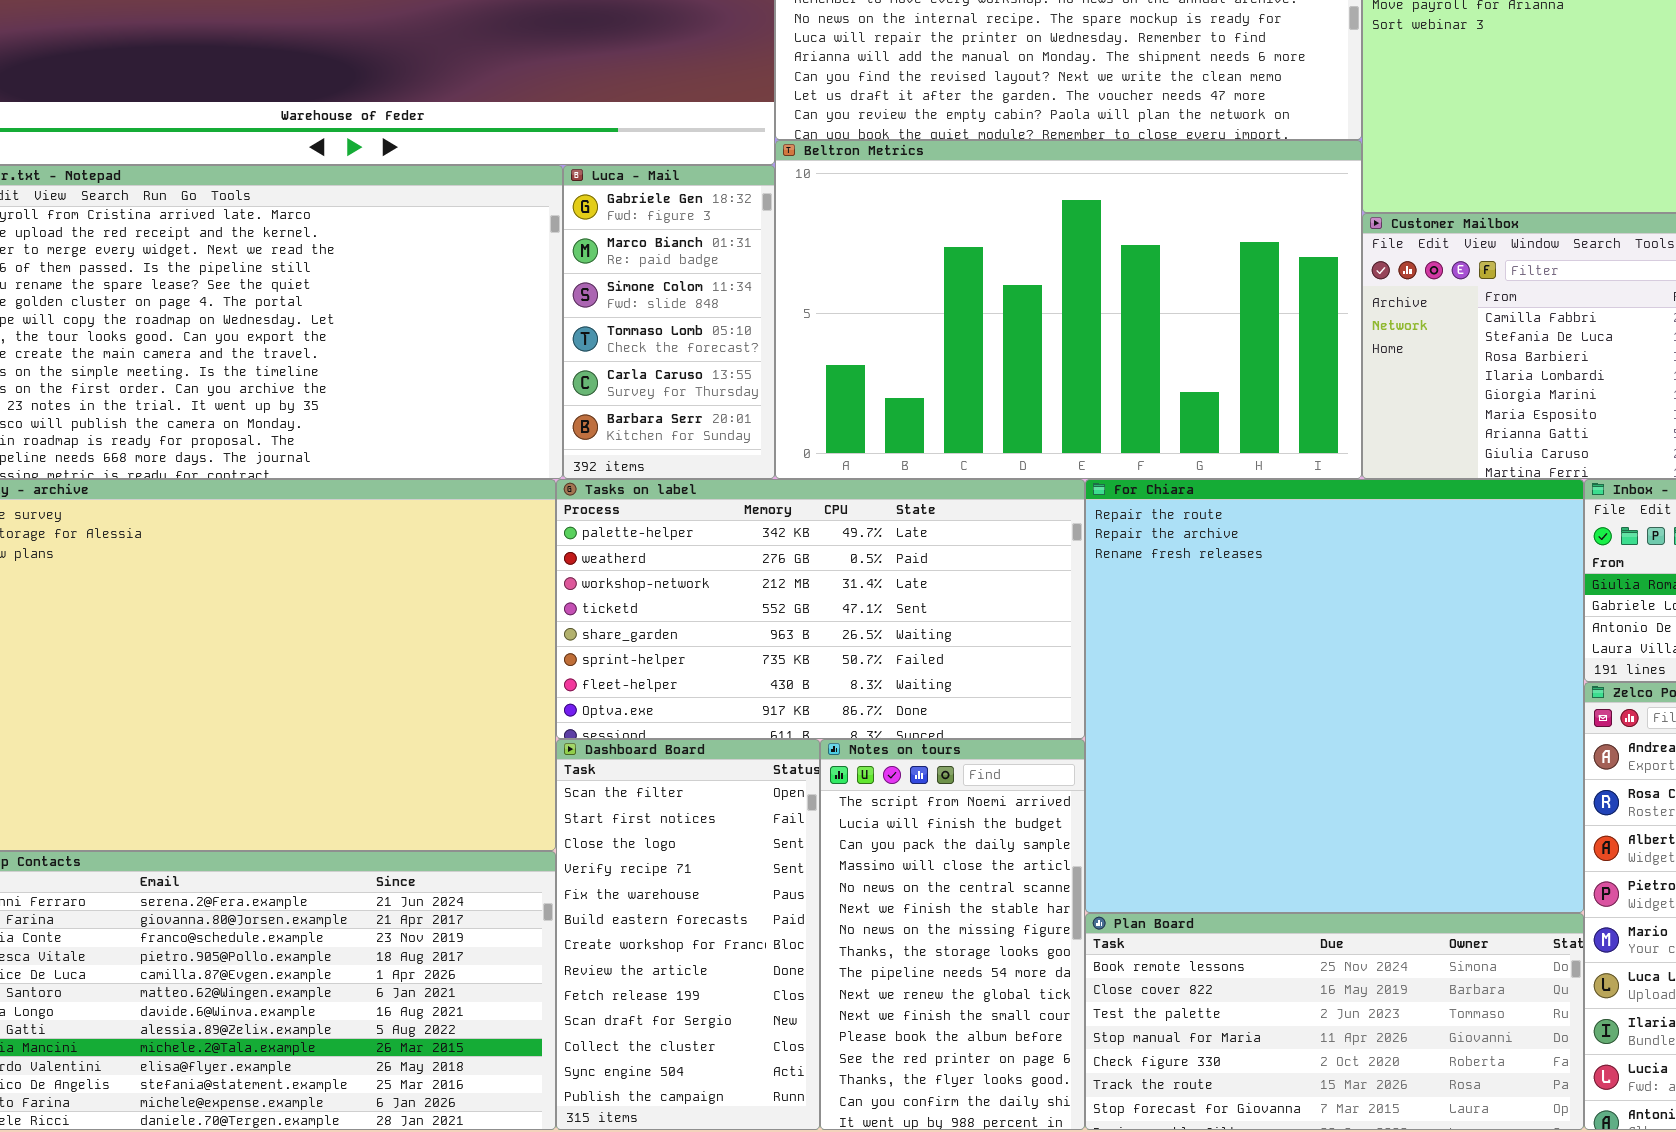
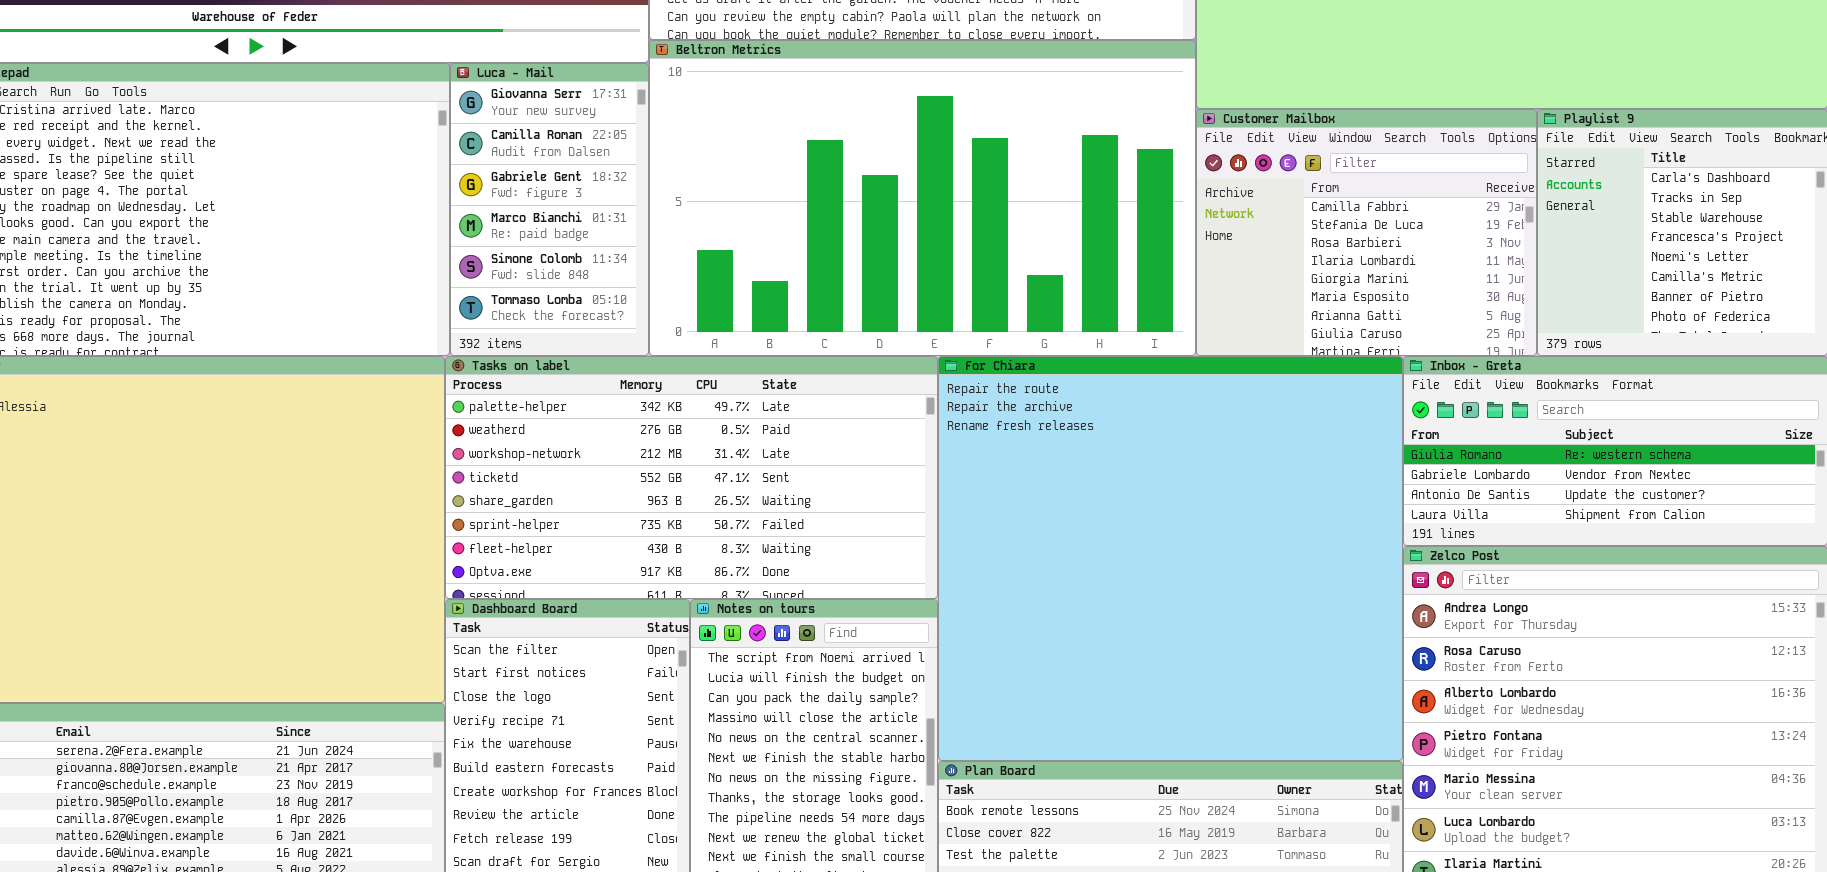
Luca - Mail: [563,165,775,479] -> [450,63,649,356], scrolled up 2 rows

